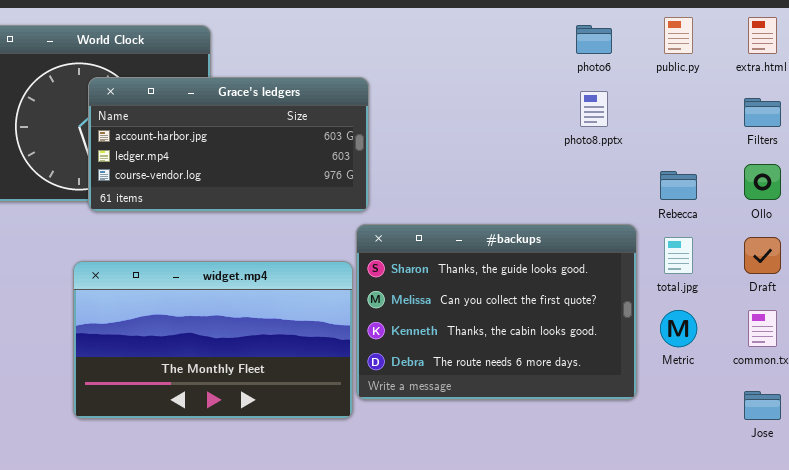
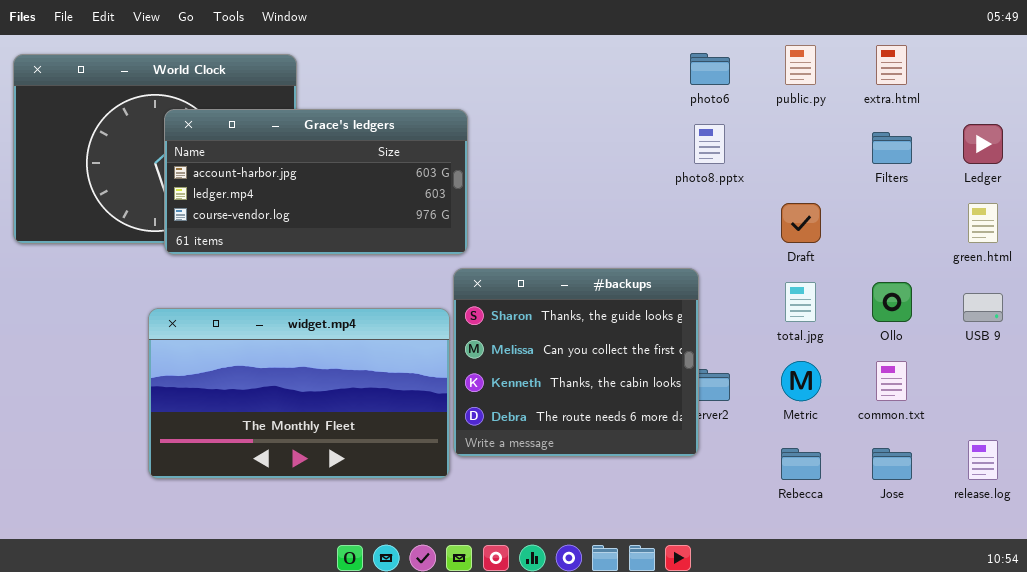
Ollo: [744,164,781,200] -> [872,282,912,322], moved
Rebecca: [660,171,697,200] -> [781,448,821,480], moved
#backups: [356,224,637,400] -> [453,268,699,457], resized
Draft: [744,237,781,274] -> [781,203,821,243], moved

